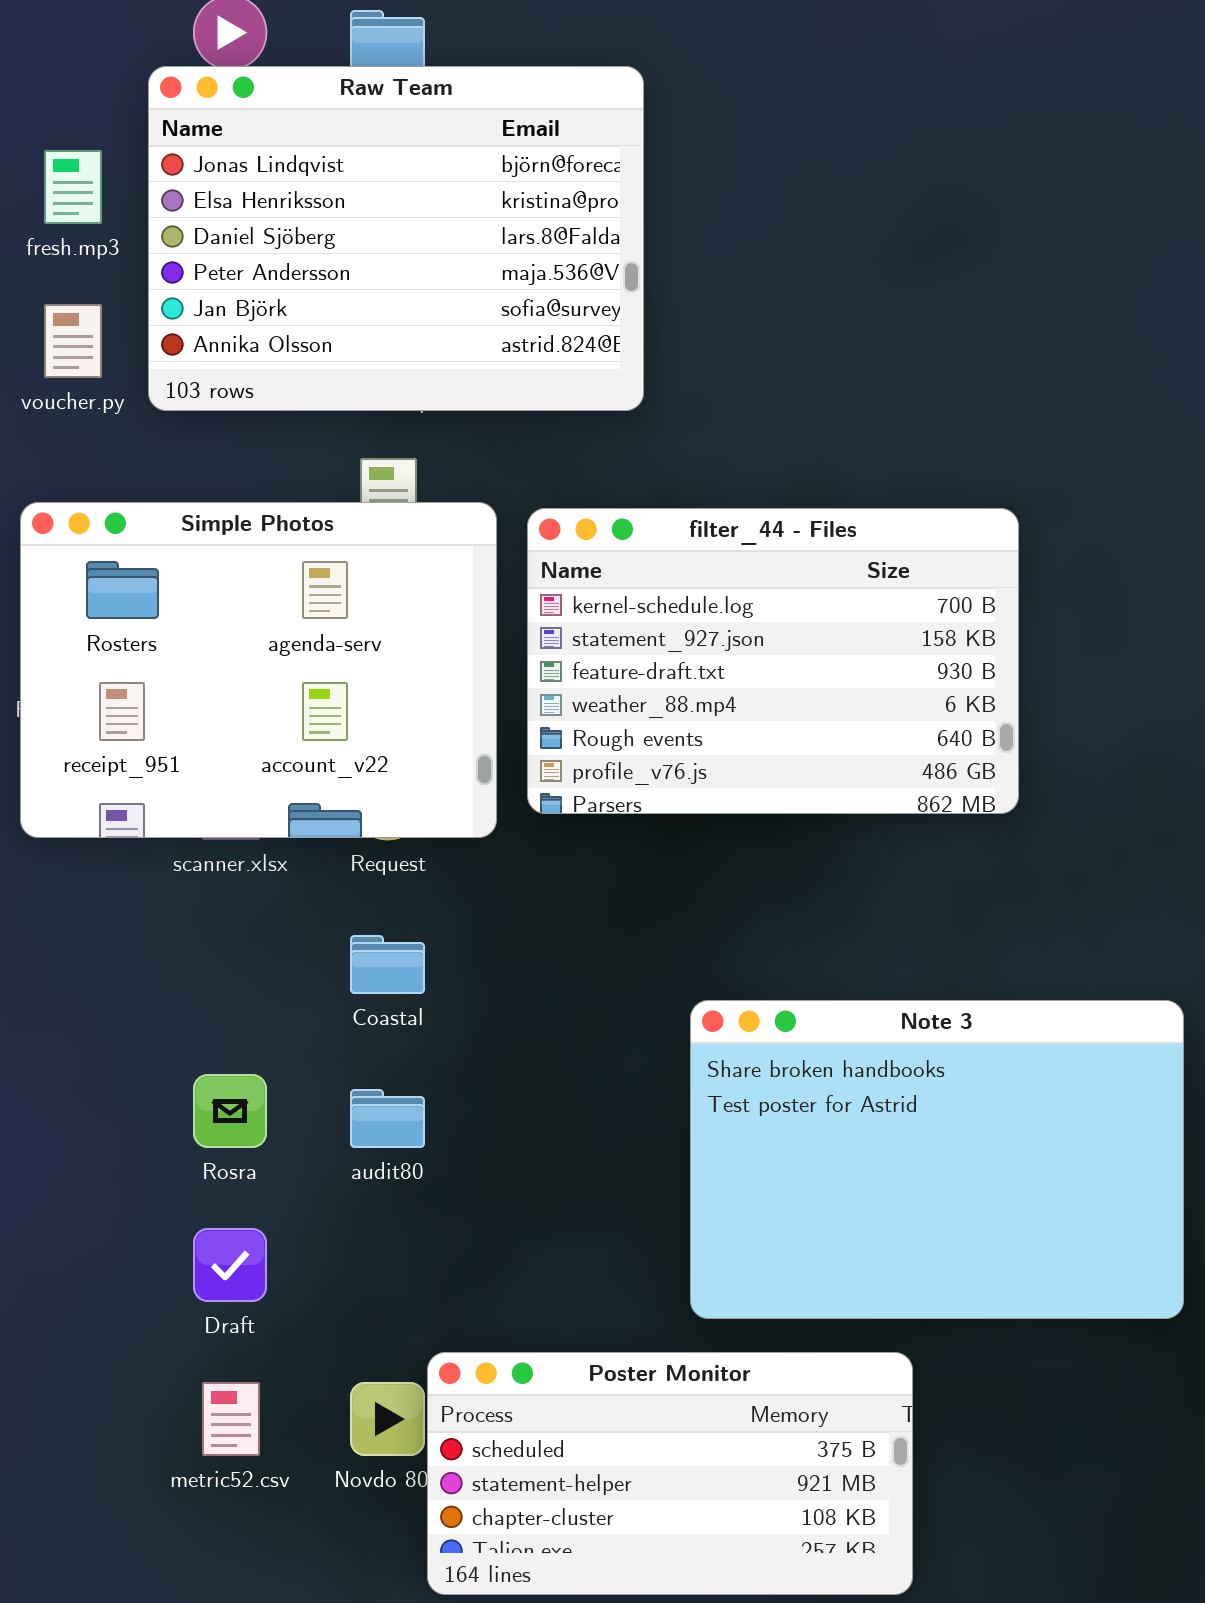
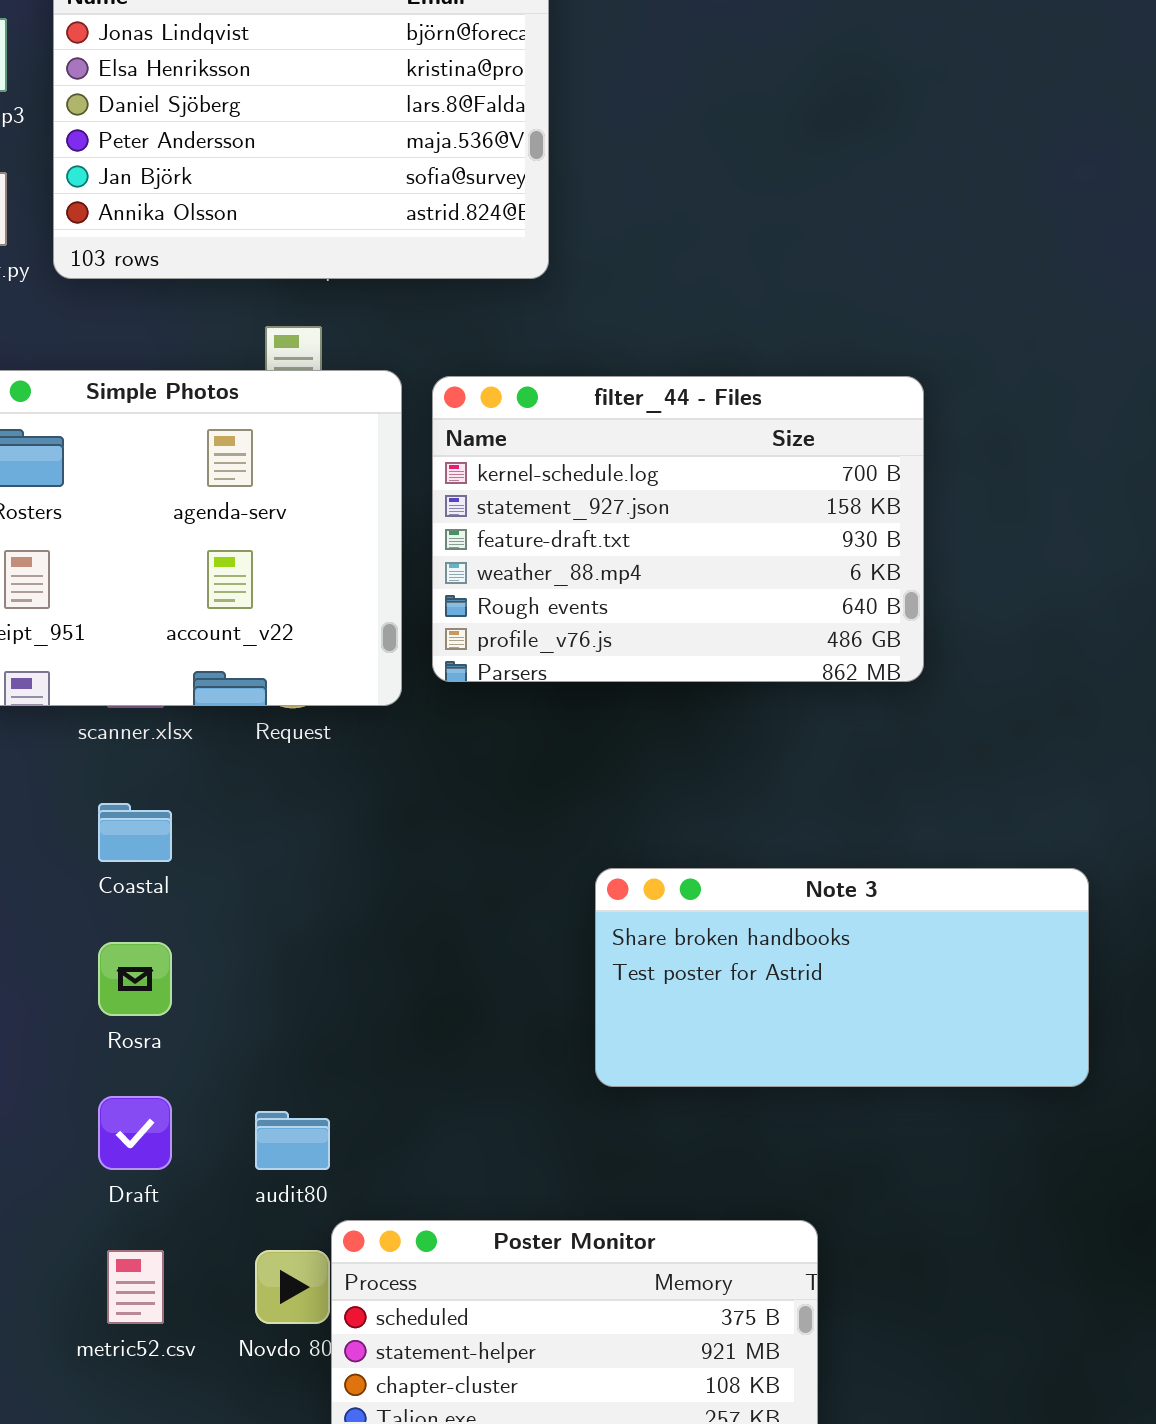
Coastal: [350,935,425,994] -> [98,803,172,862], moved
Note 3: [690,1000,1184,1319] -> [595,868,1089,1087], resized
audit80: [350,1089,425,1148] -> [255,1111,330,1170], moved

